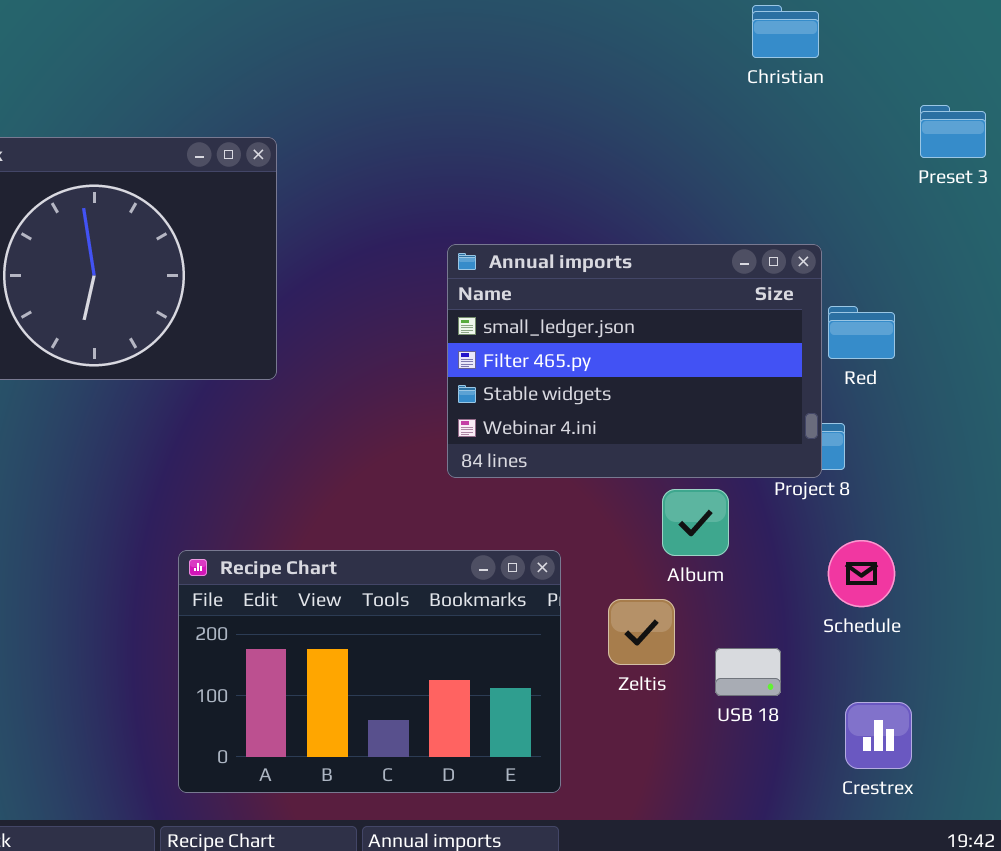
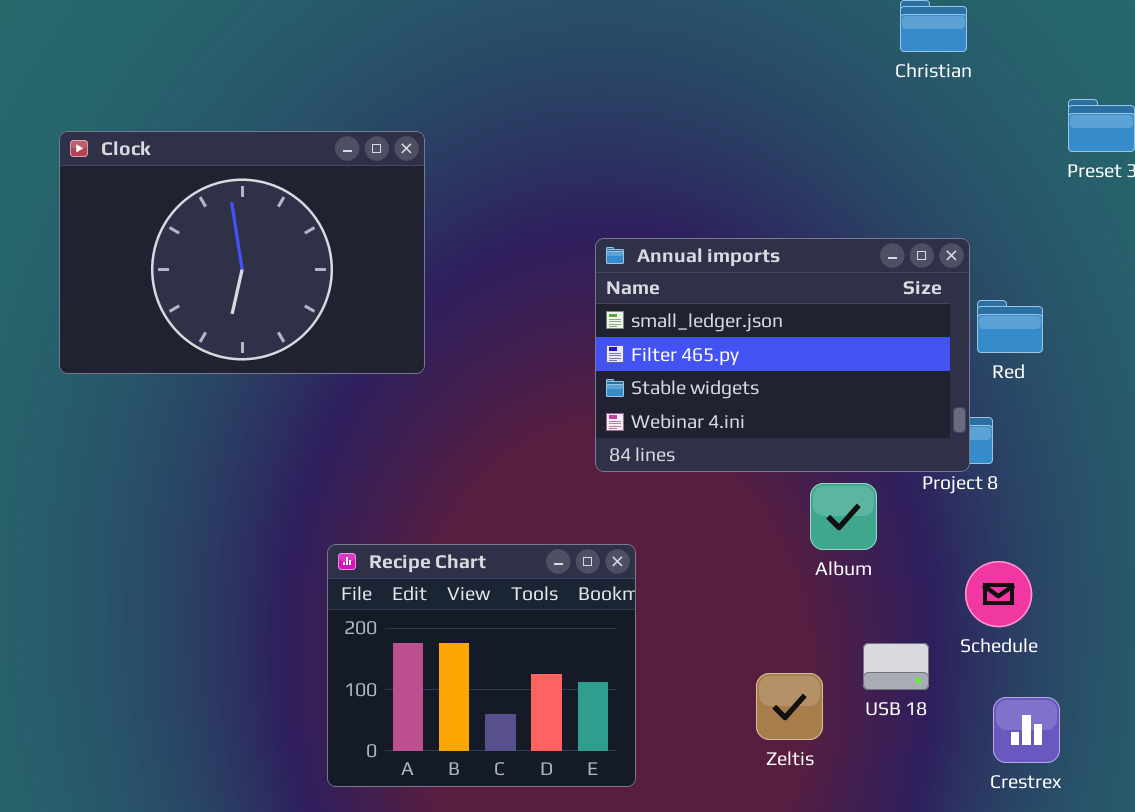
Schedule: [828,540,895,607] -> [965,561,1032,627], moved
Recipe Chart: [178,550,561,793] -> [327,544,636,787], resized
Zeltis: [608,599,675,665] -> [756,673,823,740], moved

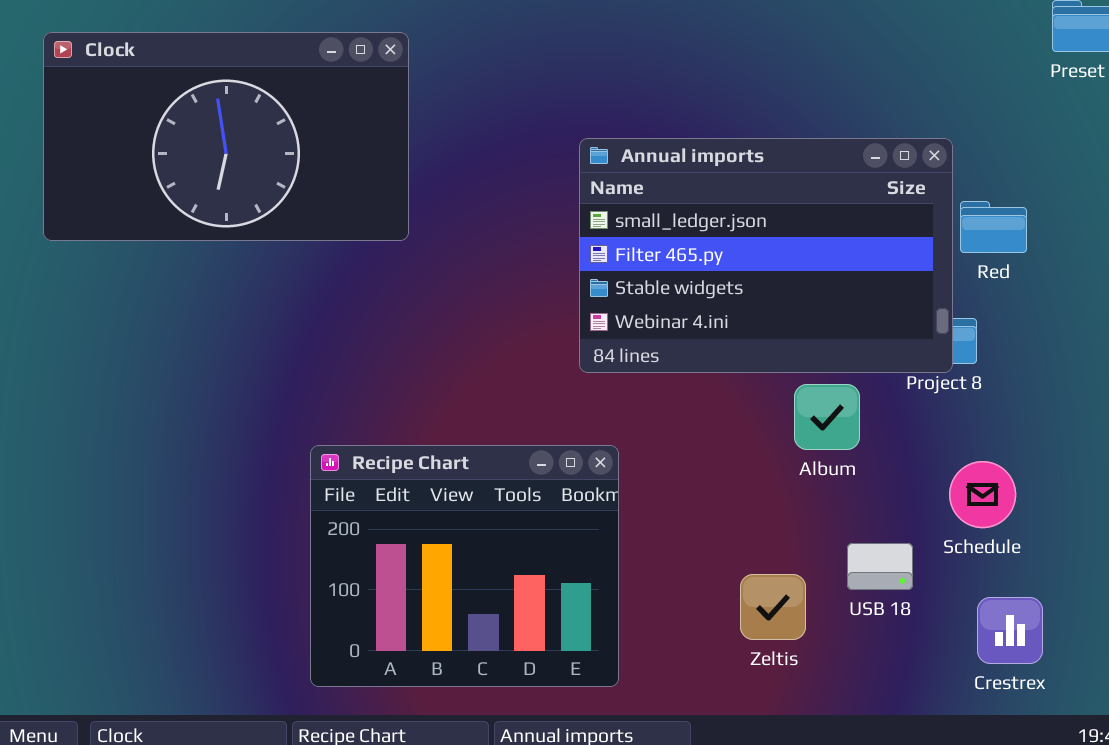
Clock: [59,131,425,374] -> [43,32,409,241], resized

